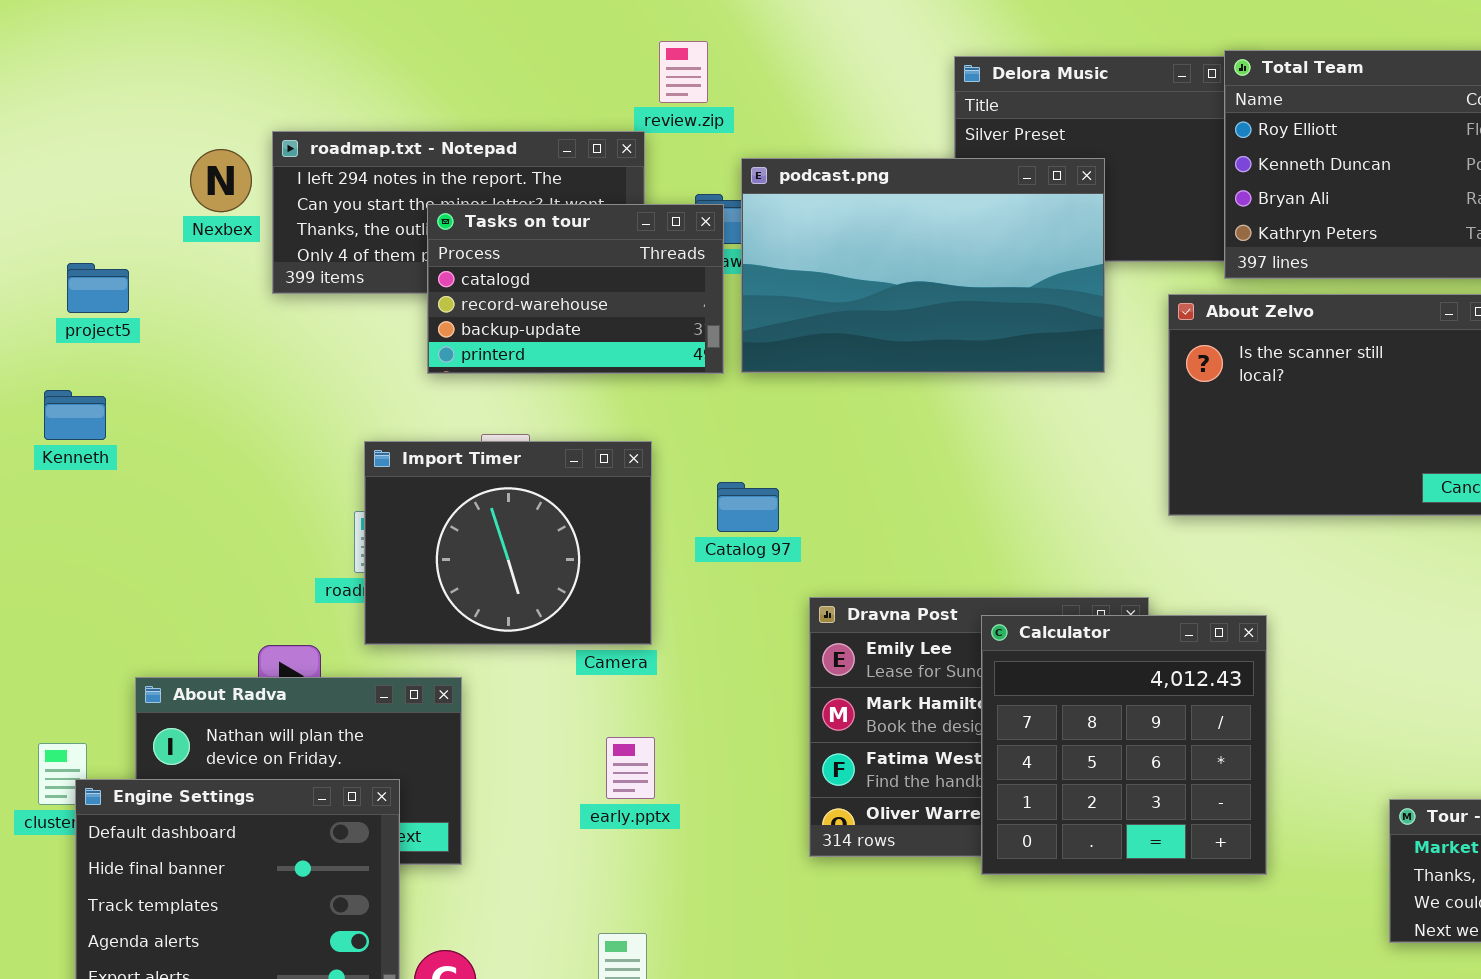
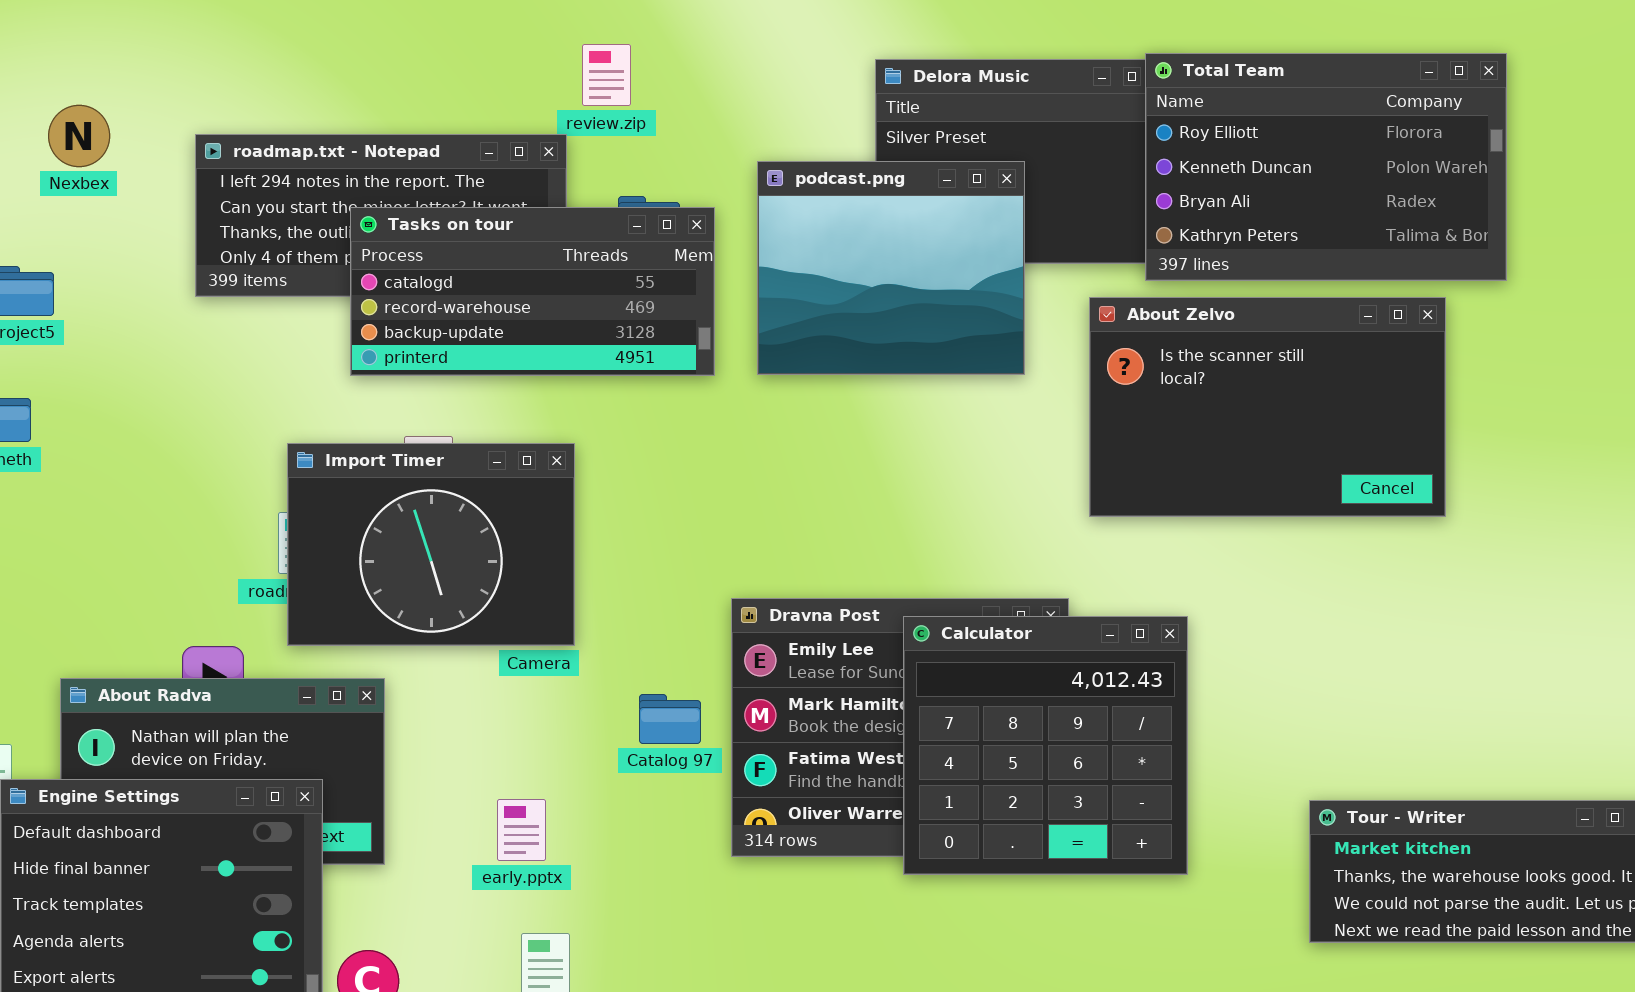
Nexbex: [190,149,252,212] -> [48,105,110,167], moved
podcast.png: [741,158,1105,373] -> [757,161,1025,375], resized
Tasks on tour: [427,204,724,374] -> [350,207,715,376], resized
Catalog 97: [717,482,779,532] -> [639,694,701,744], moved
early.pptx: [606,737,655,799] -> [497,799,546,861], moved

